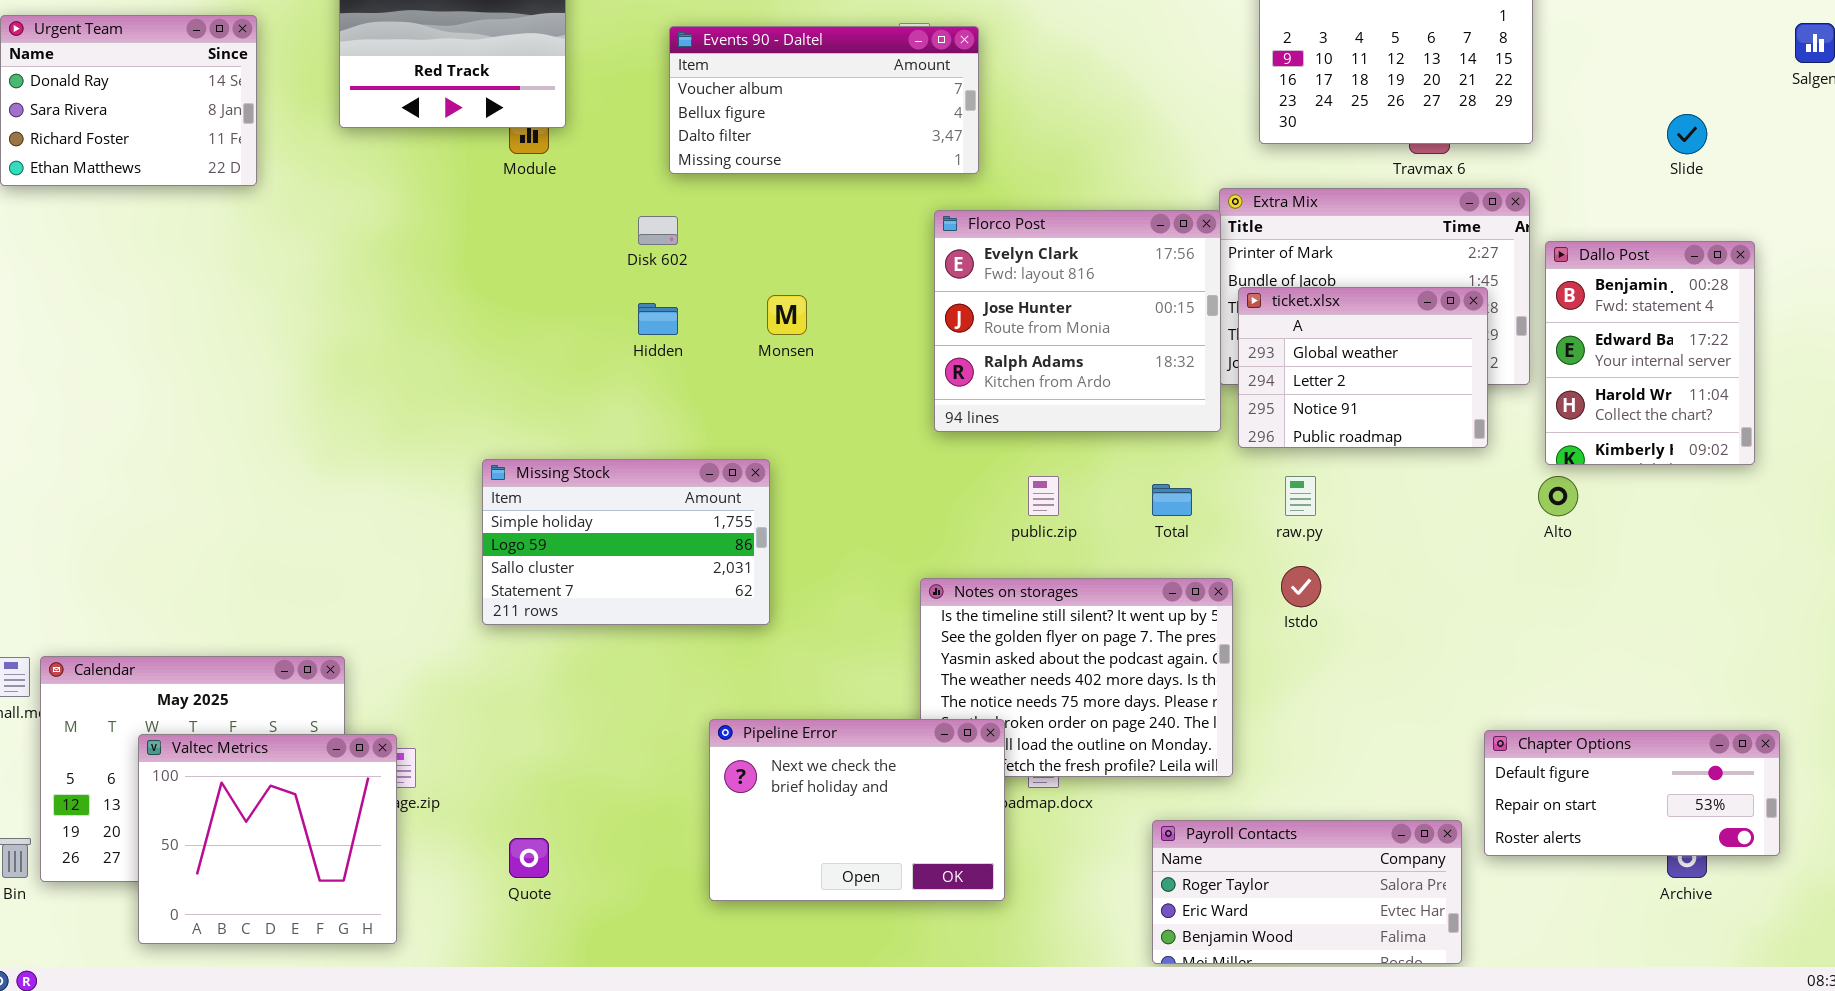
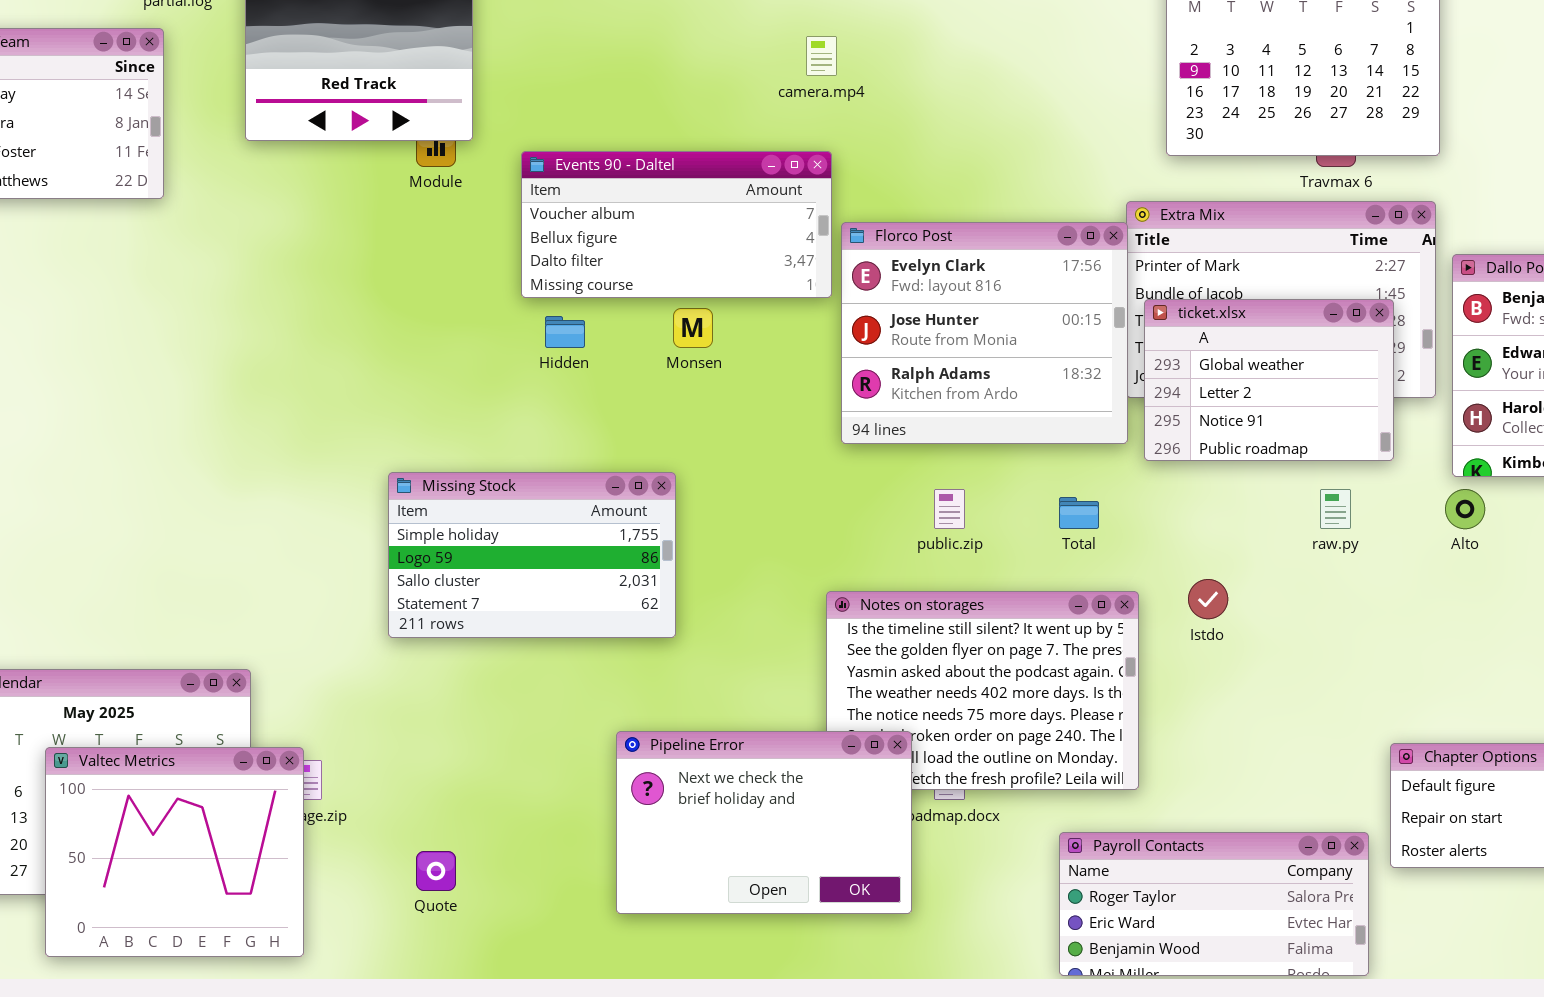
Events 90 - Daltel: [669,26,979,174] -> [521,151,832,298], moved
raw.py: [1285,476,1316,516] -> [1320,489,1351,529], moved

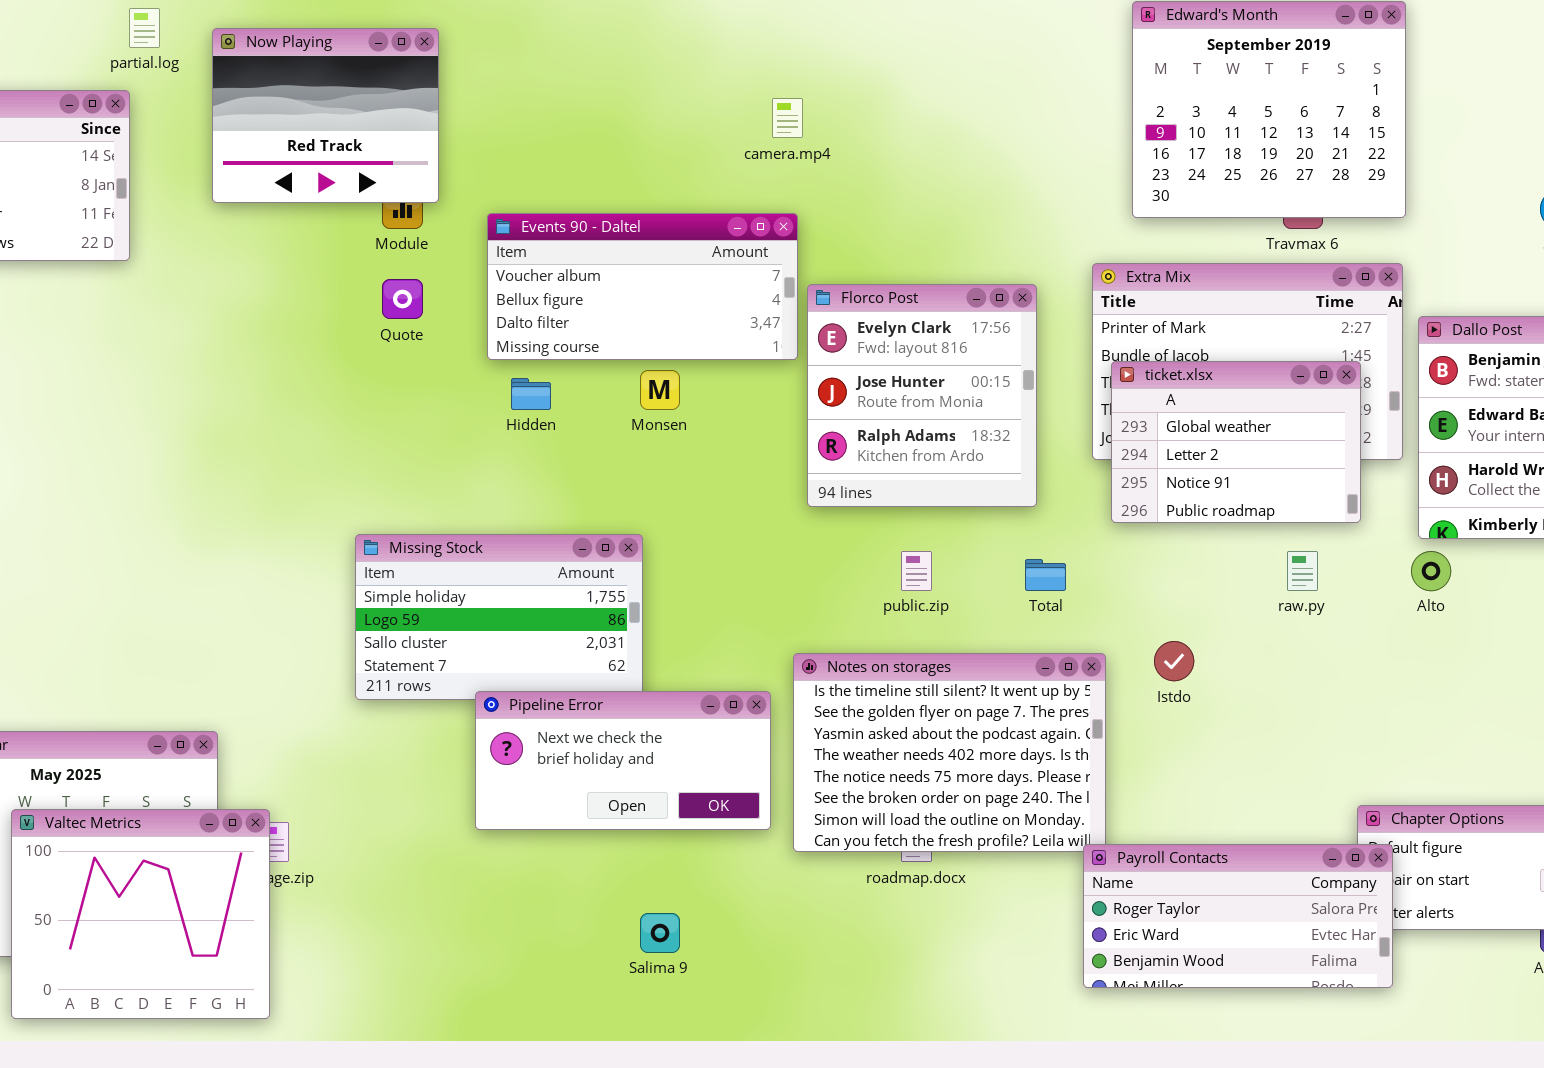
Florco Post: [841,222,1128,444] -> [807,284,1037,507], resized
Pipeline Error: [616,731,912,914] -> [475,691,771,830], moved, resized
Payroll Contacts: [1059,832,1369,976] -> [1083,844,1393,988], moved
Quote: [416,851,456,891] -> [382,279,423,319], moved

